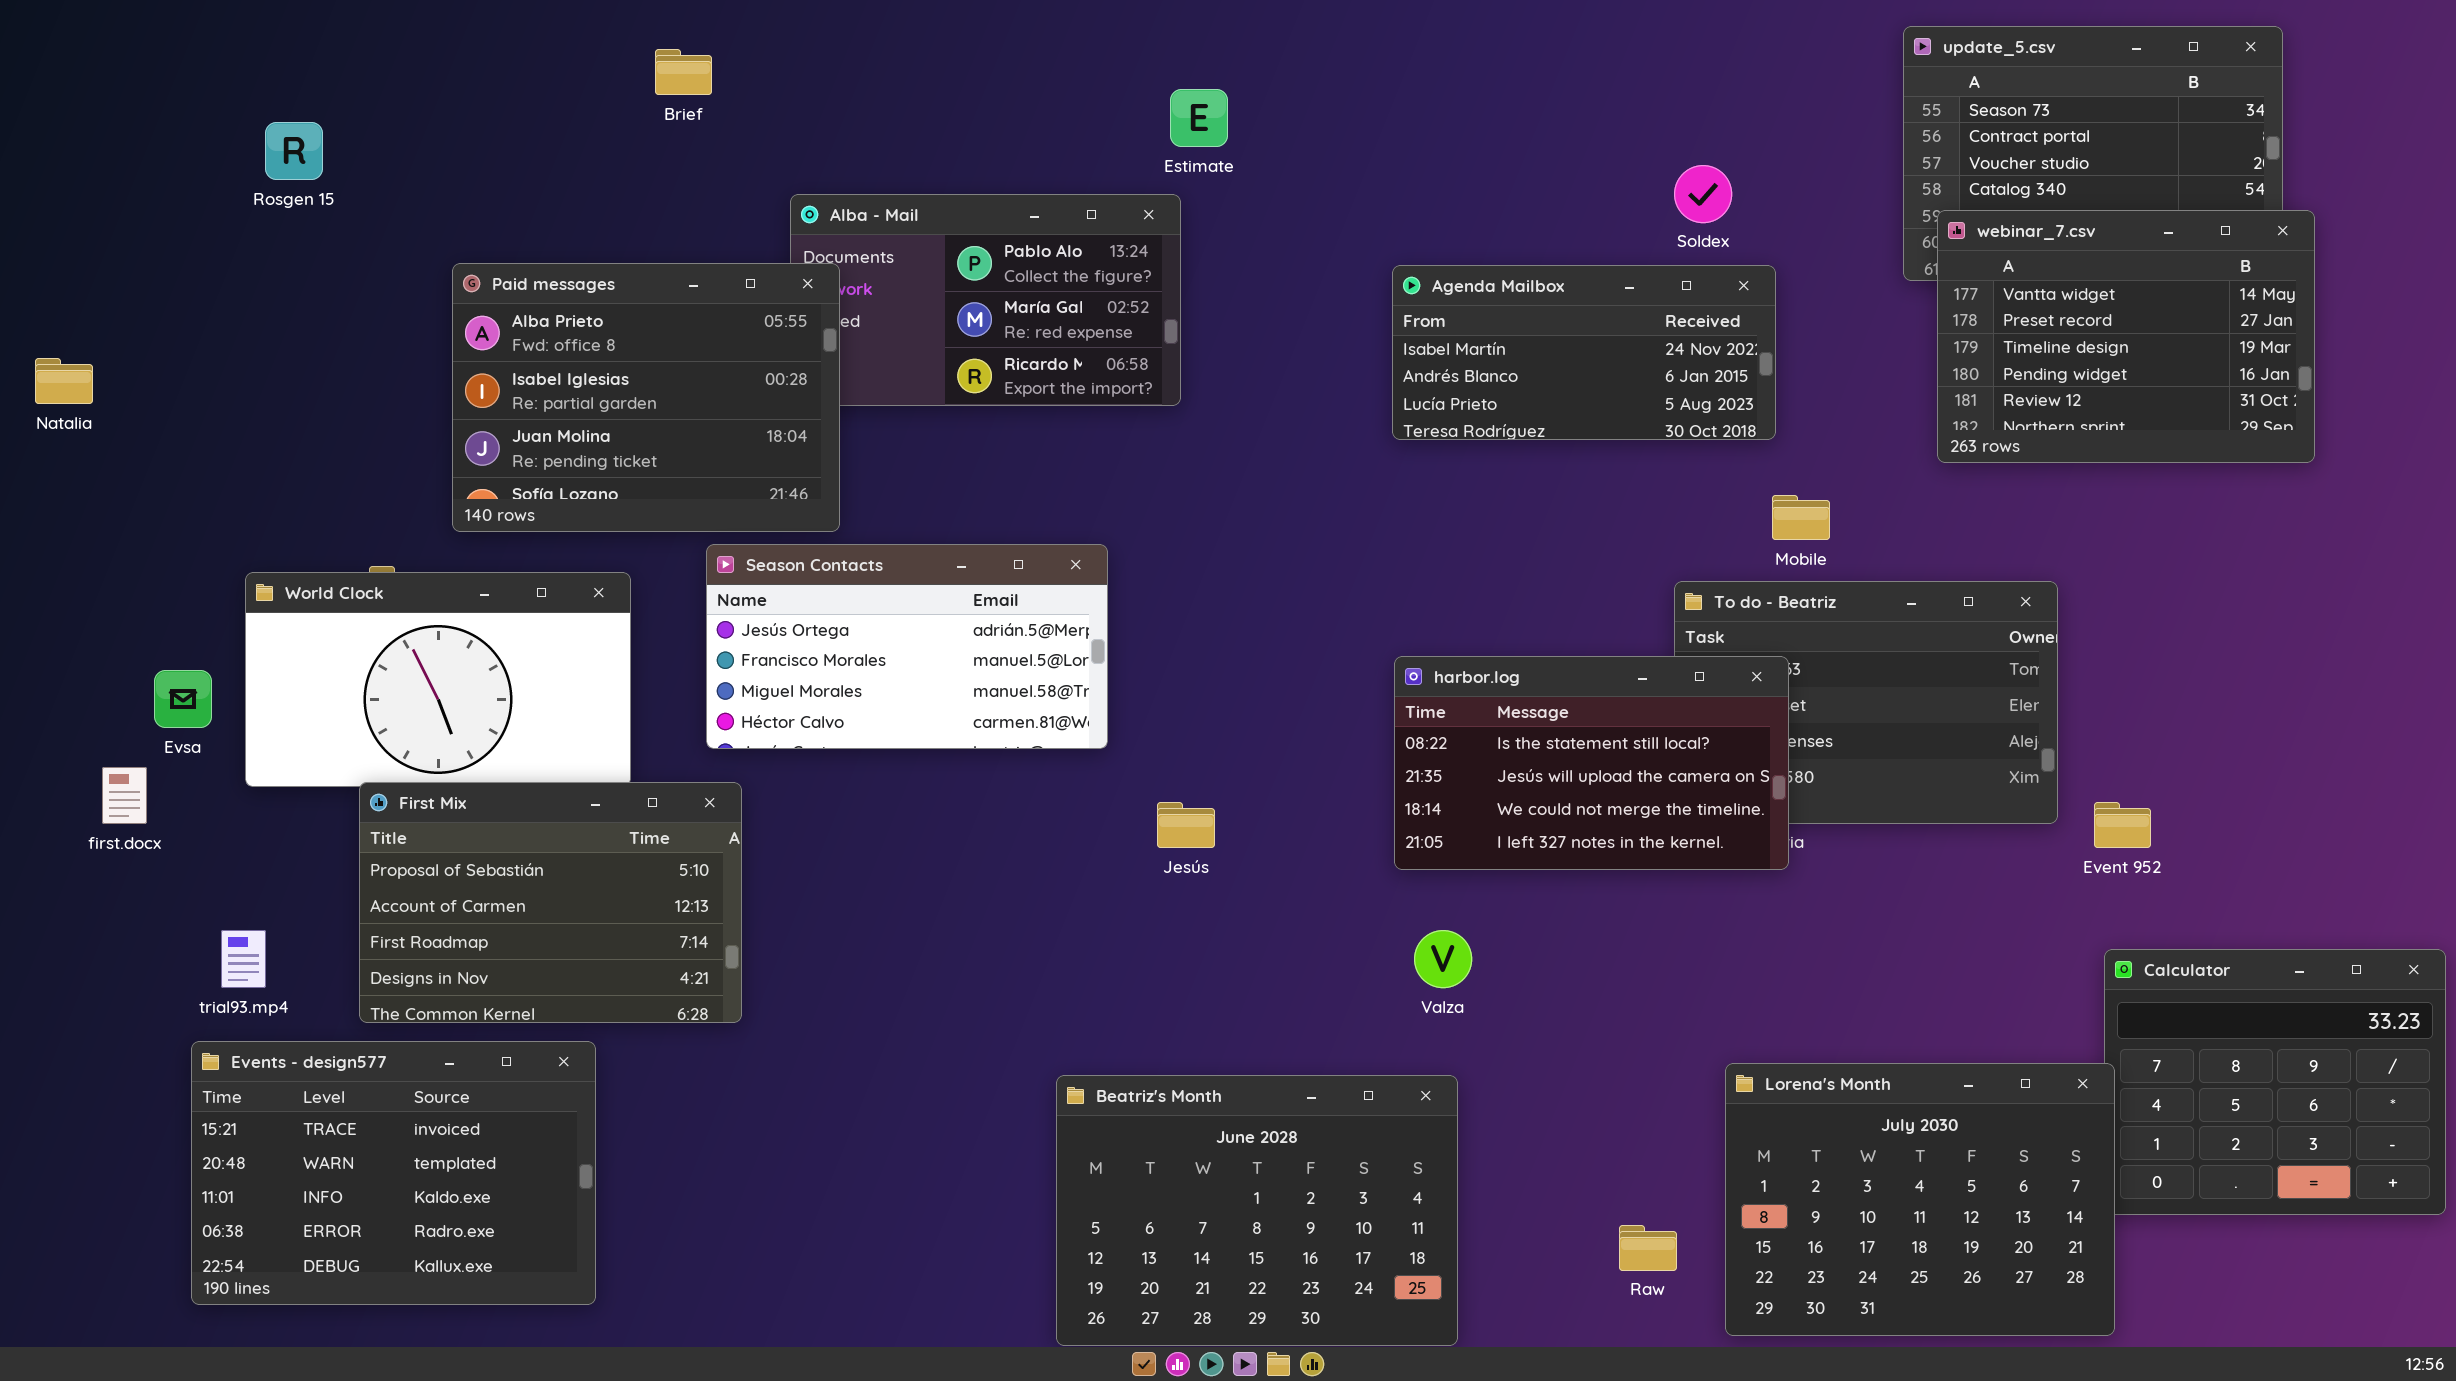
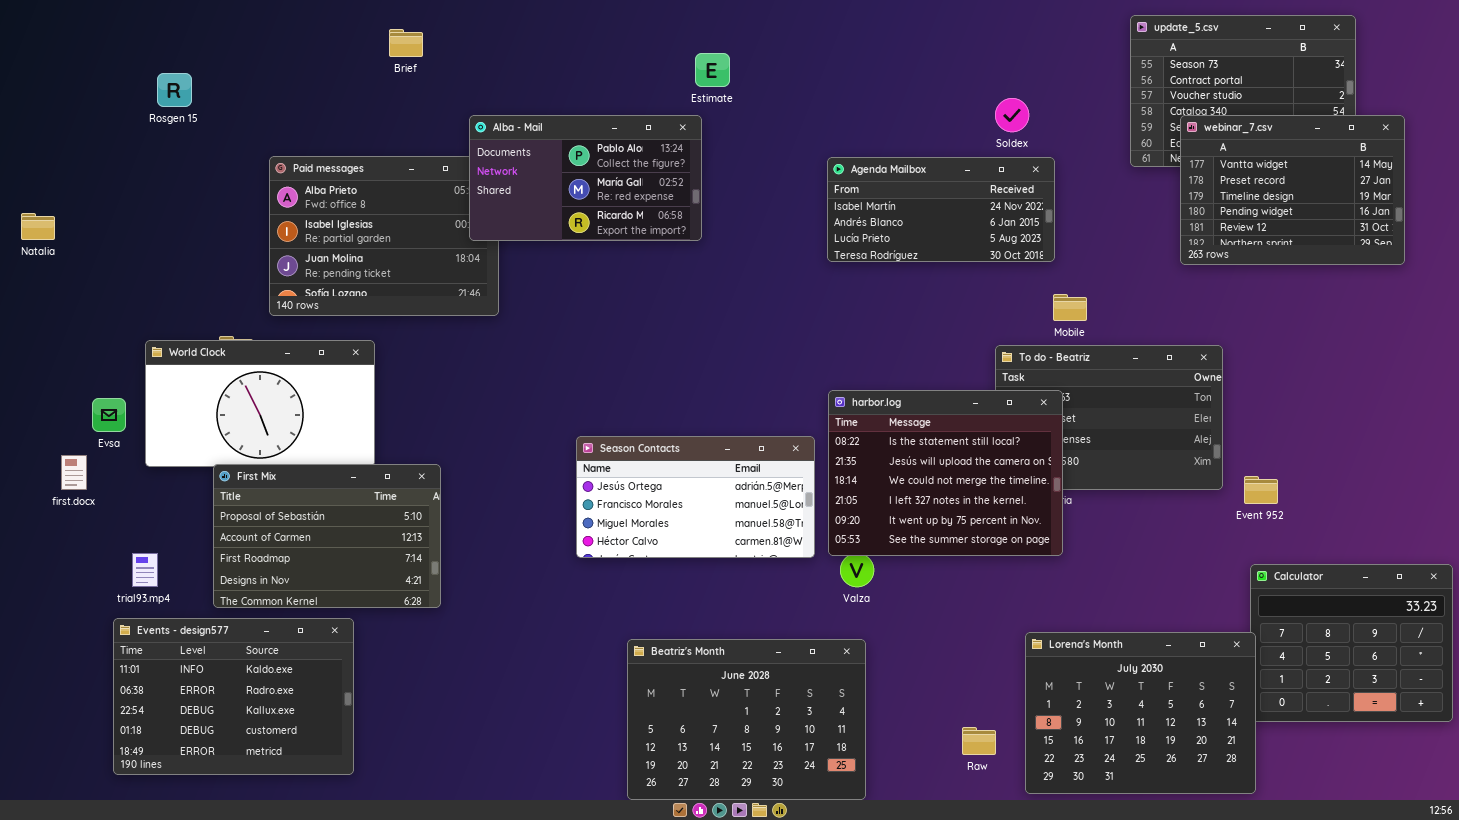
Alba - Mail: [790,194,1181,406] -> [469,115,702,241], raised
webinar_7.csv: [1937,210,2315,463] -> [1180,115,1405,265], moved
Season Contacts: [706,544,1108,749] -> [576,436,815,558], moved
harbor.log: [1394,656,1789,870] -> [828,390,1063,556], resized
Events - design577: [191,1041,596,1305] -> [113,618,354,775], scrolled down 2 rows

